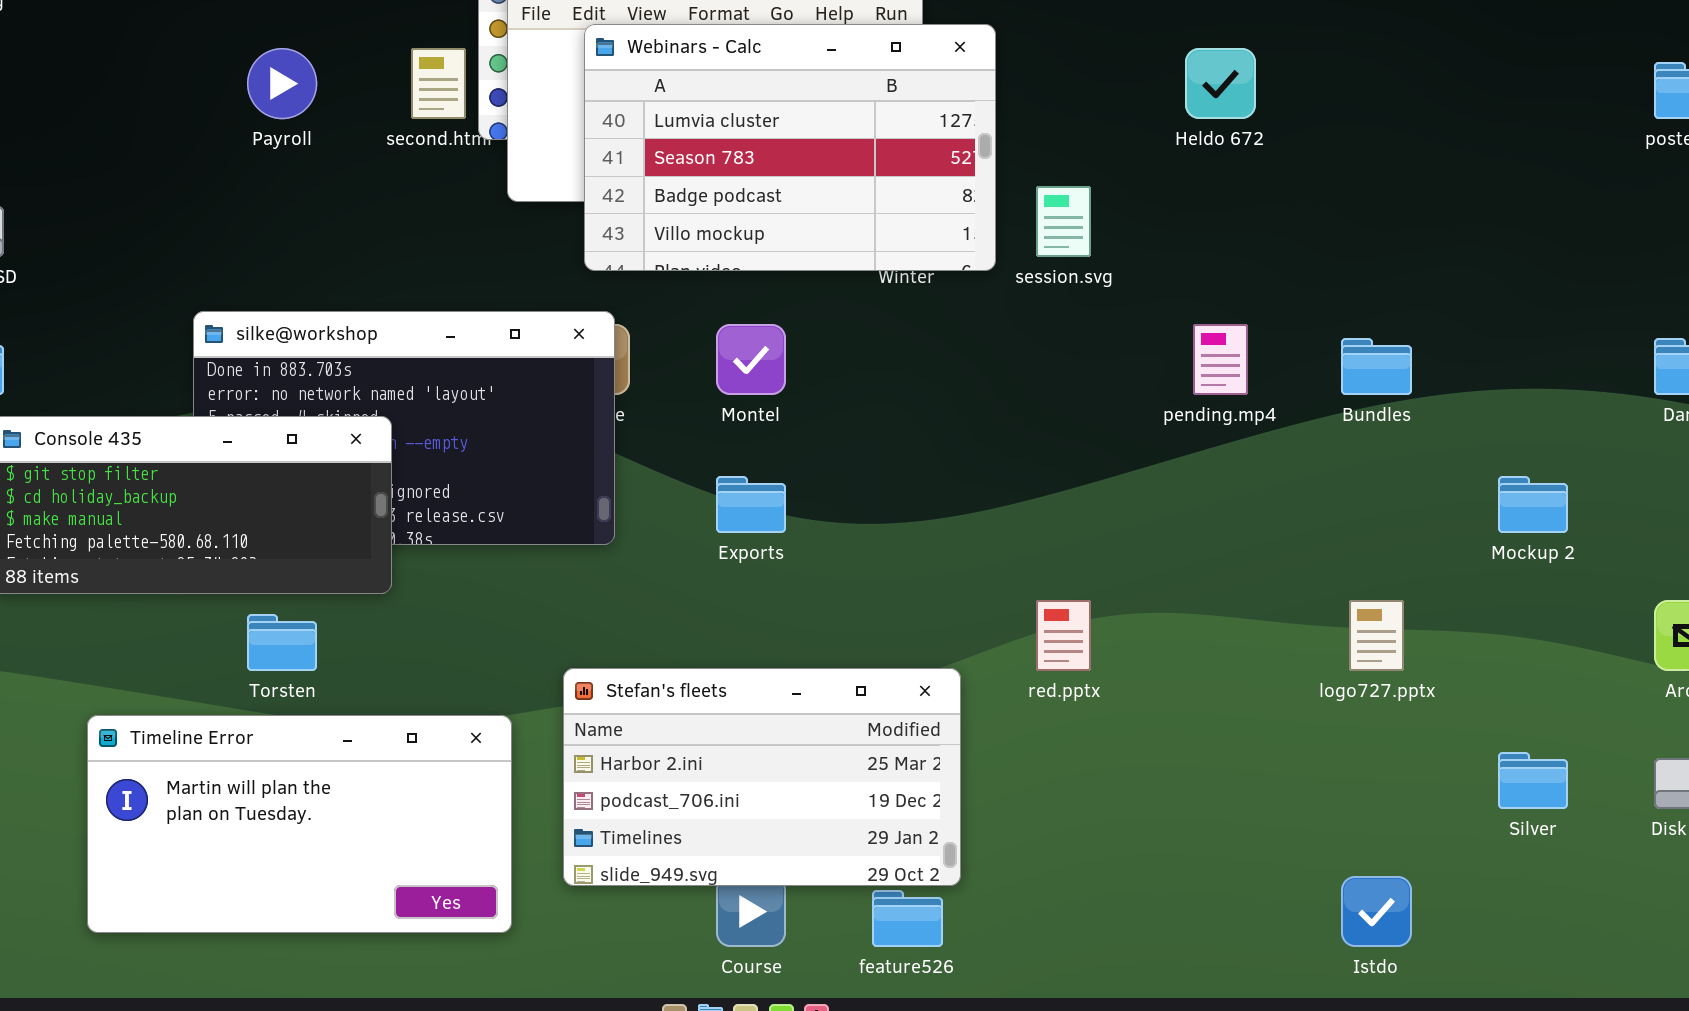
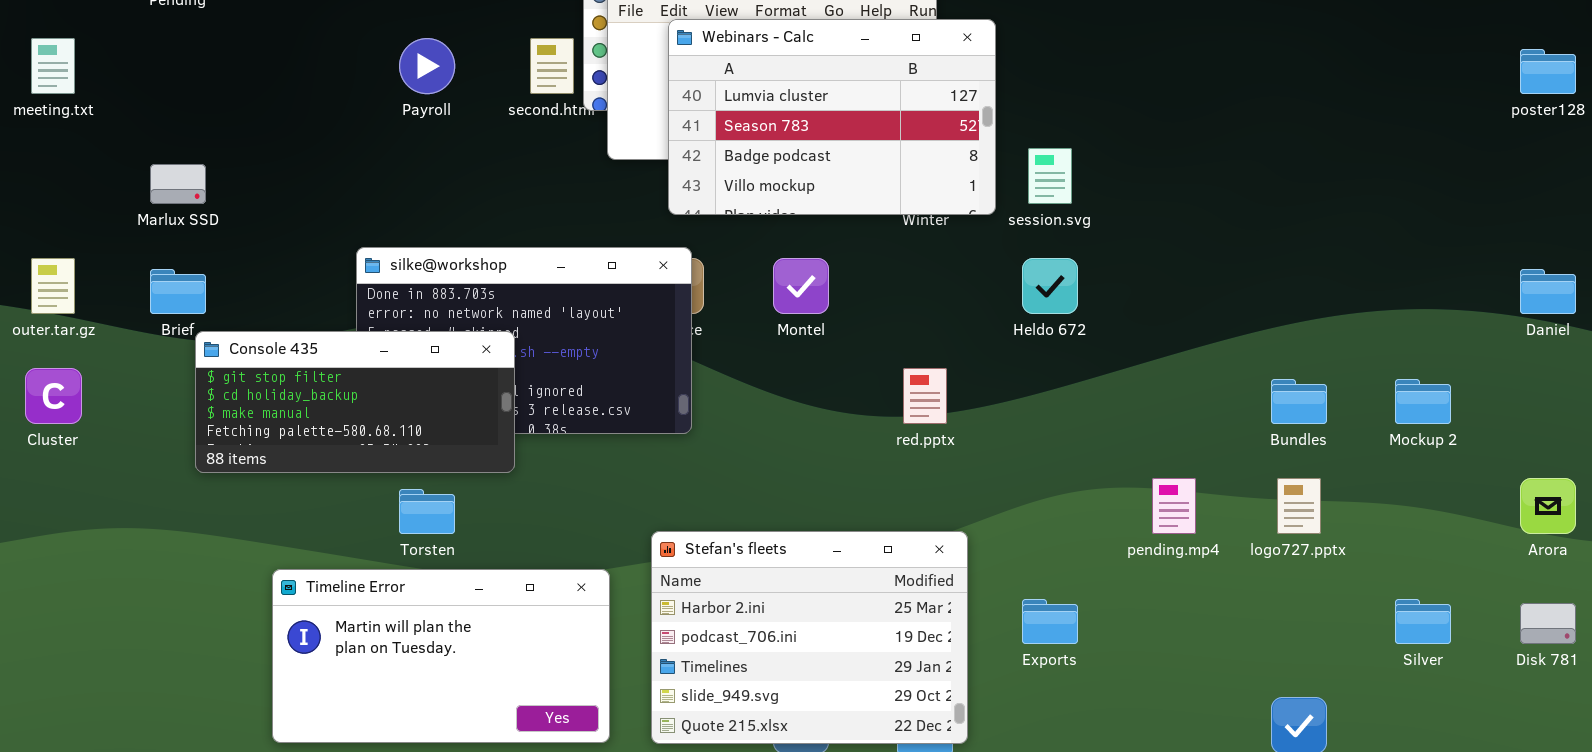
Heldo 672: [1185,48,1256,119] -> [1022,258,1078,314], moved
pending.mp4: [1193,324,1248,395] -> [1152,478,1196,534], moved
Bundles: [1341,338,1412,395] -> [1271,379,1327,424], moved
Exports: [716,476,786,533] -> [1022,599,1078,644], moved
red.pptx: [1036,600,1091,671] -> [903,368,947,424], moved
Stefan's fleets: [563,668,961,886] -> [651,531,968,744], resized

